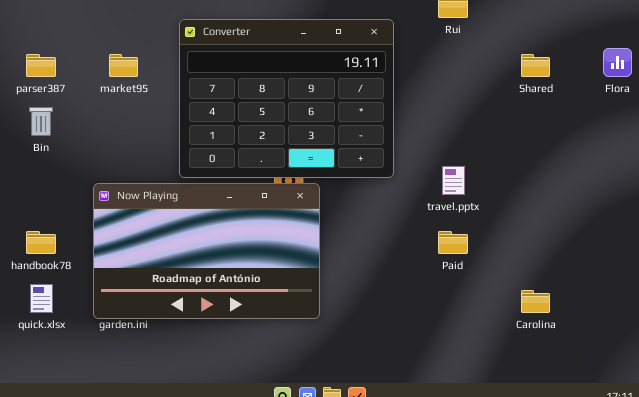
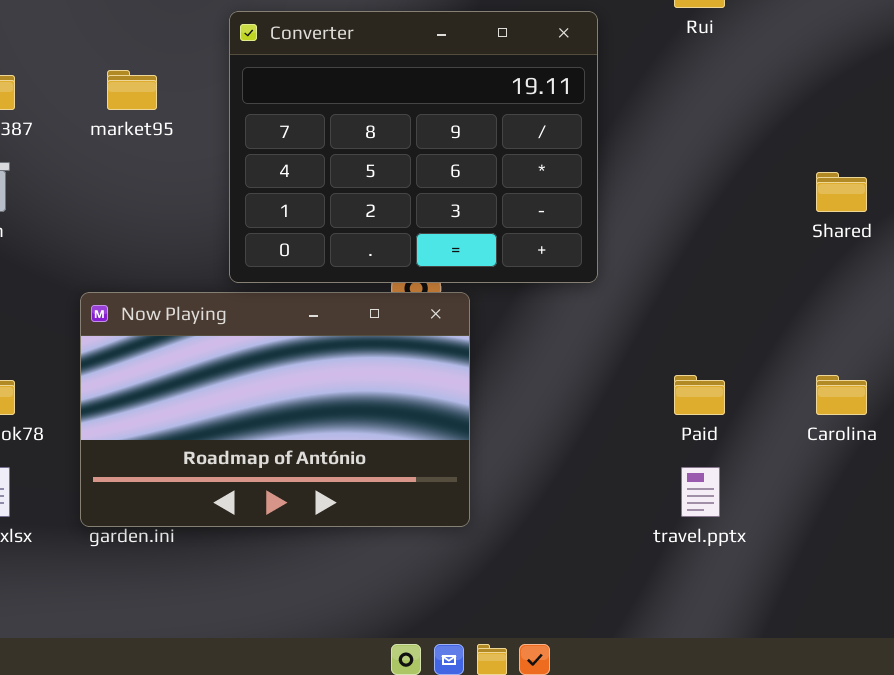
Shared: [521,54,550,77] -> [816,172,867,212], moved
travel.pptx: [442,166,465,195] -> [681,467,720,517], moved
Carolina: [521,290,550,313] -> [816,375,867,415], moved

